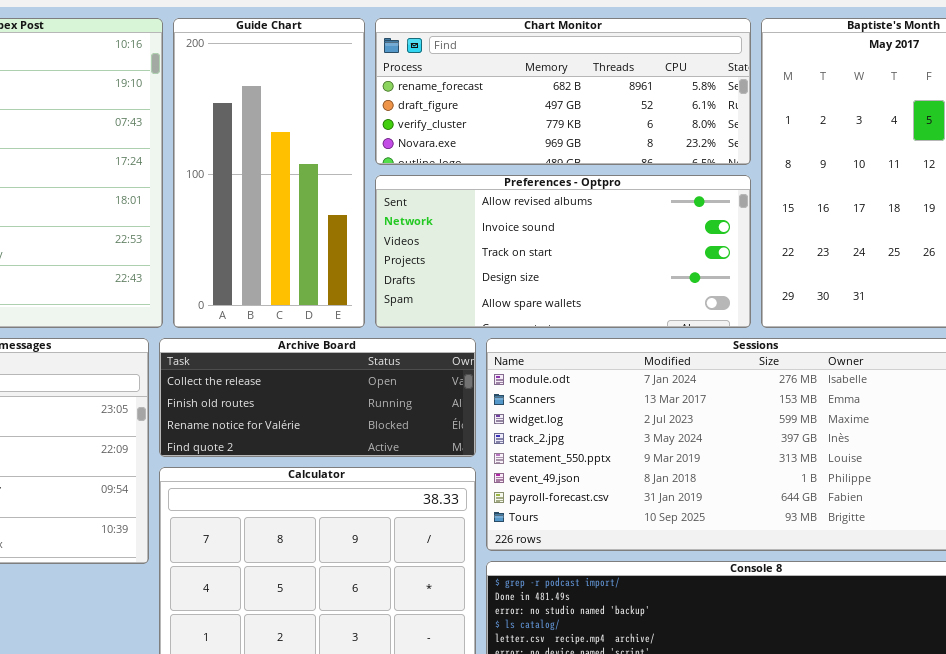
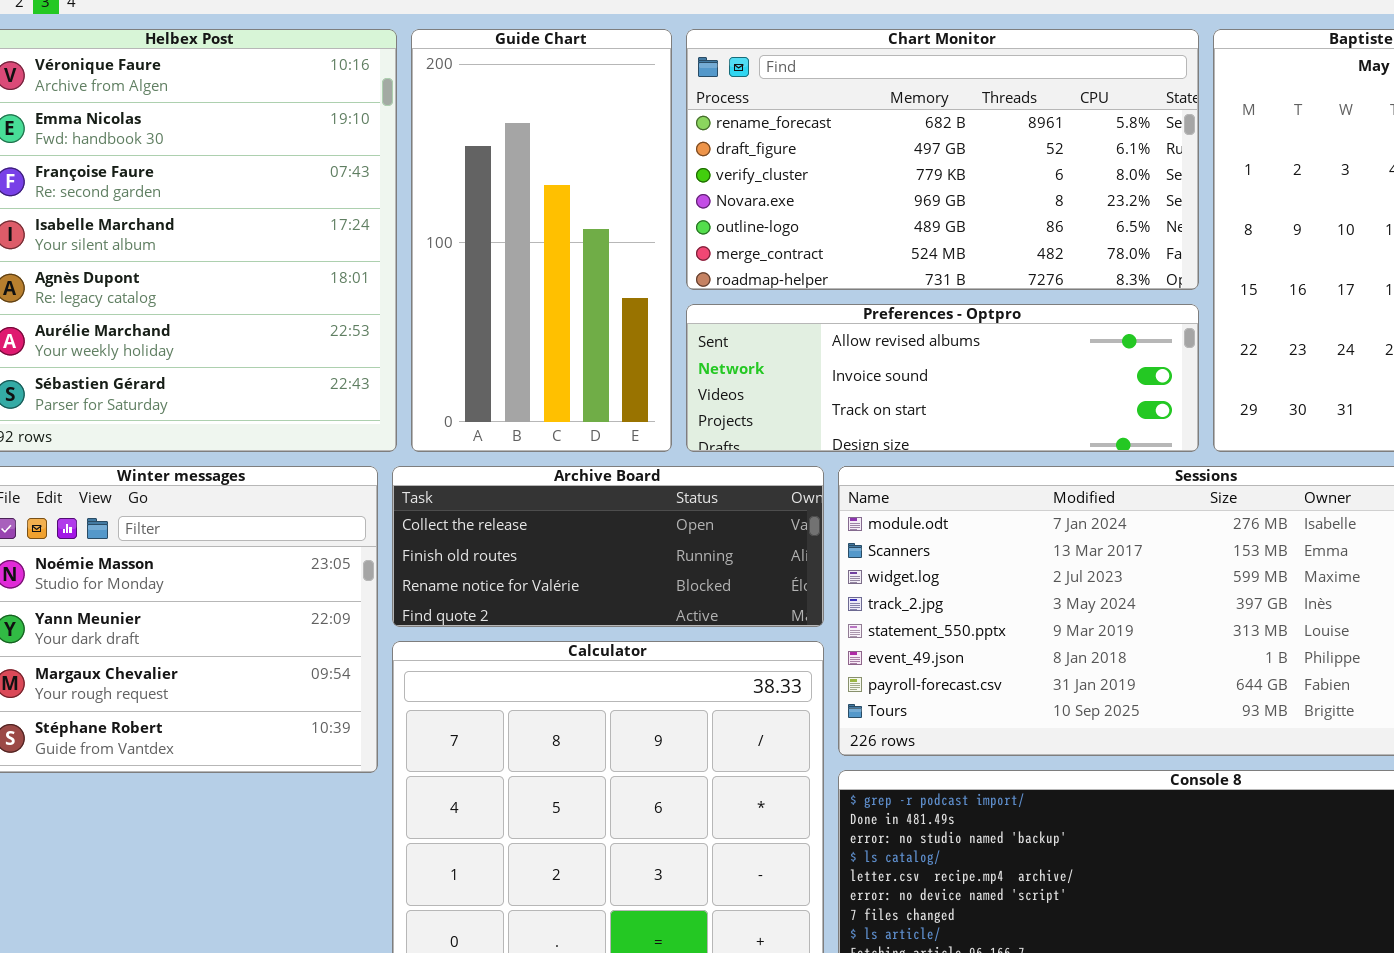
Chart Monitor: [375,18,751,165] -> [686,29,1199,290], resized
Preferences - Optpro: [375,175,751,328] -> [686,304,1199,452], resized

